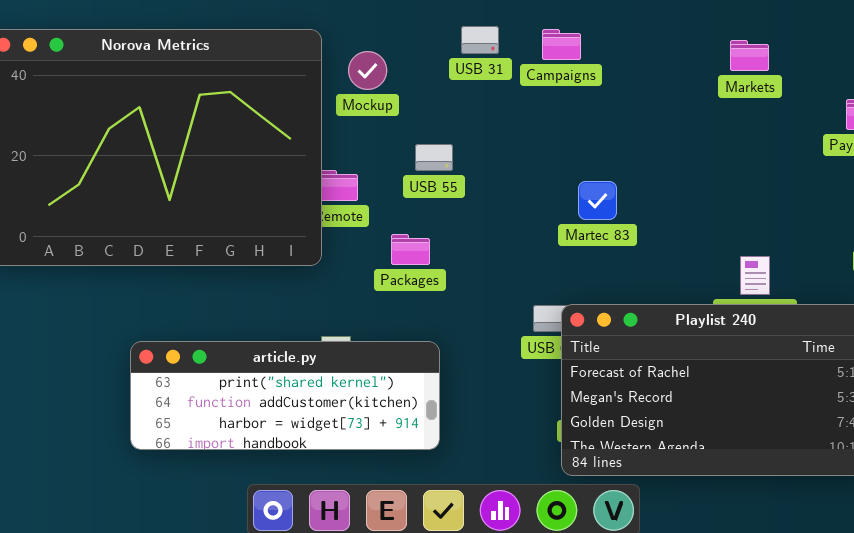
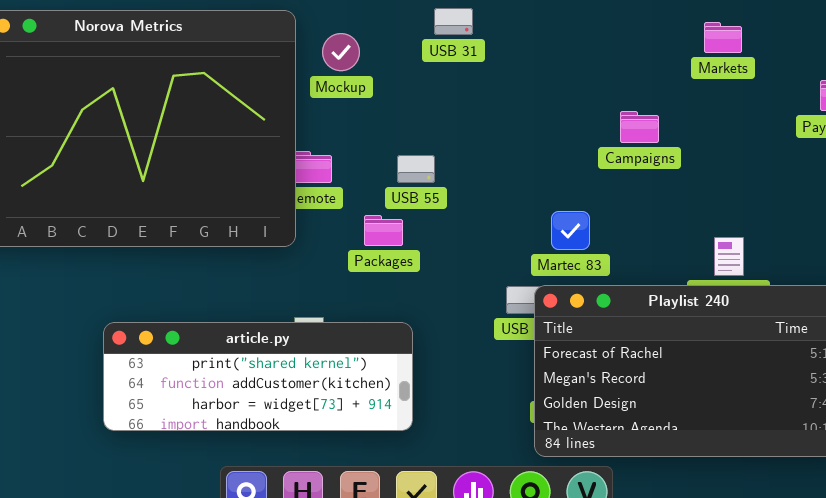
Campaigns: [542,29,581,60] -> [620,111,659,143], moved
USB 55: [415,144,453,171] -> [397,155,435,183], moved
Martec 83: [578,181,617,220] -> [551,211,590,250], moved

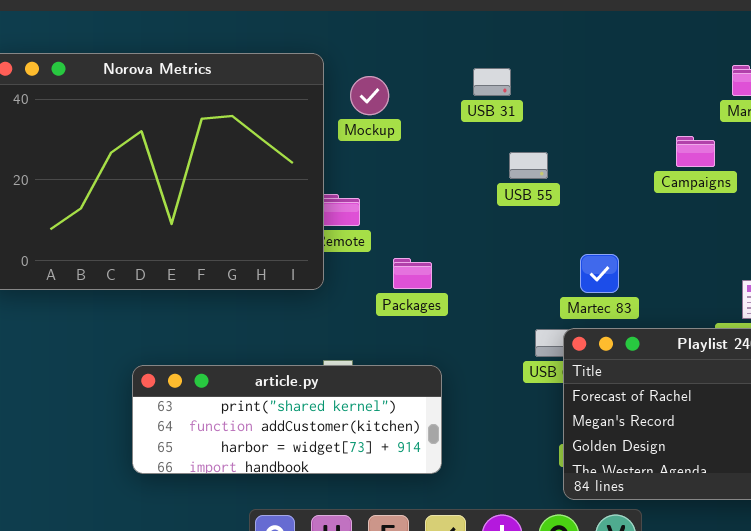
USB 31: [434,8,473,35] -> [473,68,511,96], moved
Campaigns: [620,111,659,143] -> [676,136,715,167], moved
USB 55: [397,155,435,183] -> [509,152,548,179], moved

